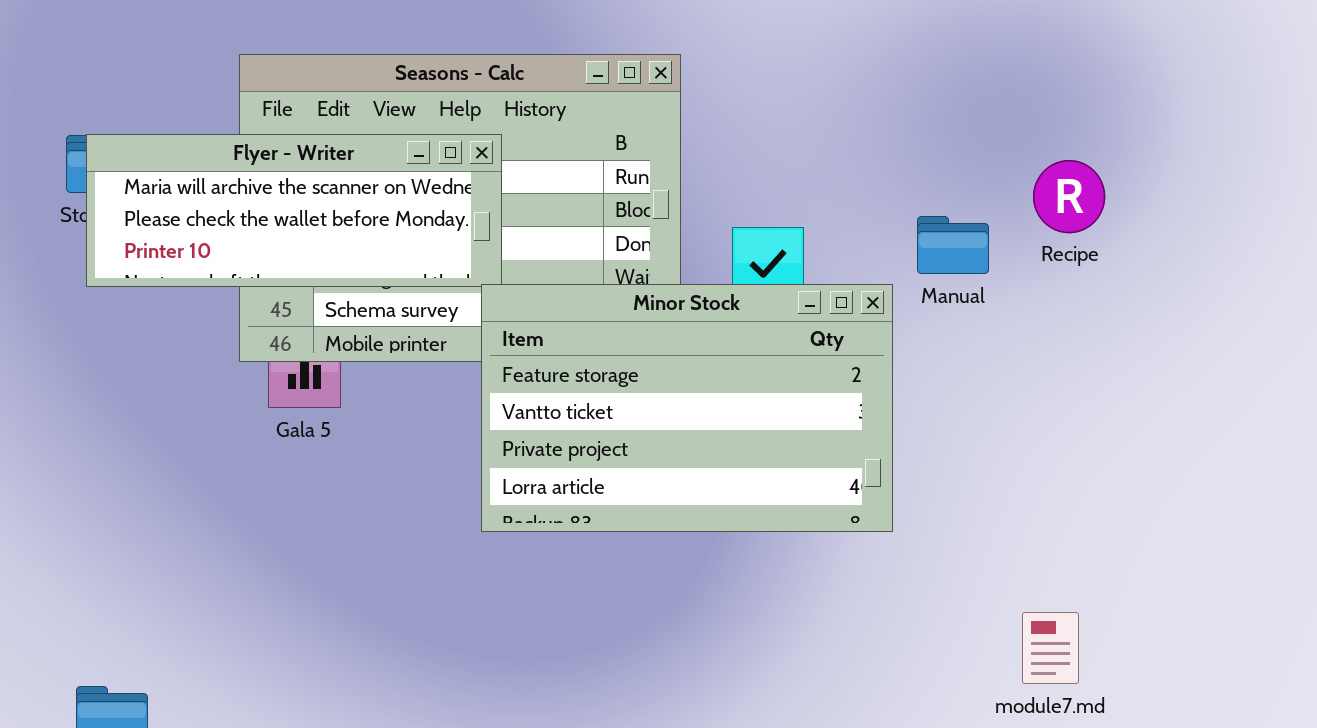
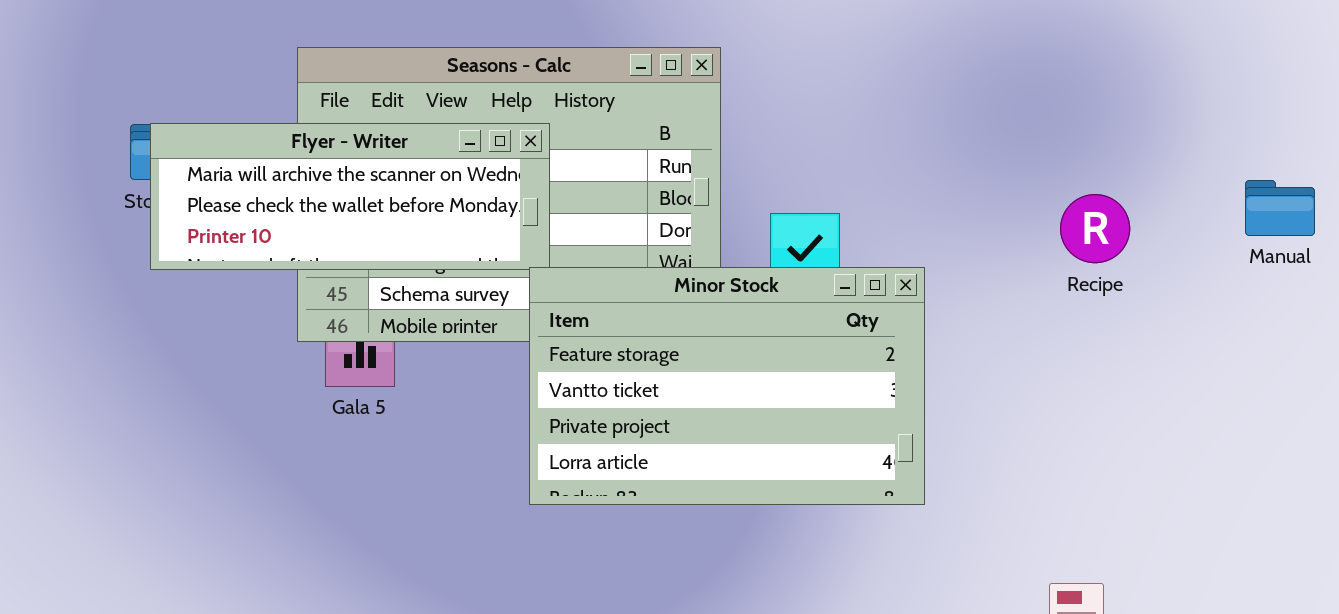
Recipe: [1033,160,1105,233] -> [1060,194,1130,263], moved
Manual: [917,216,989,274] -> [1245,180,1315,236], moved

